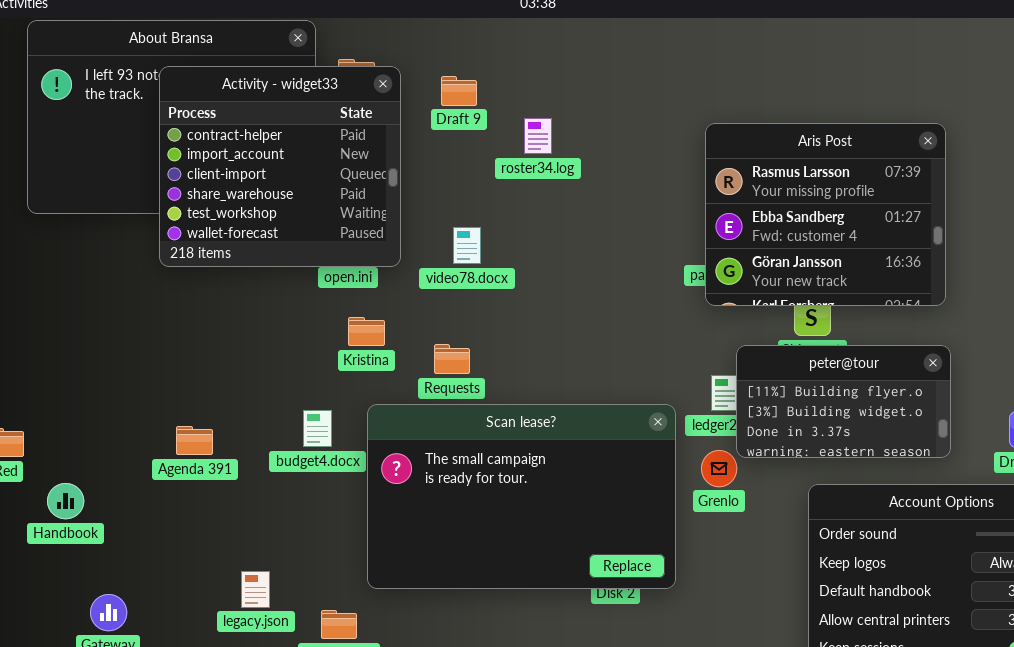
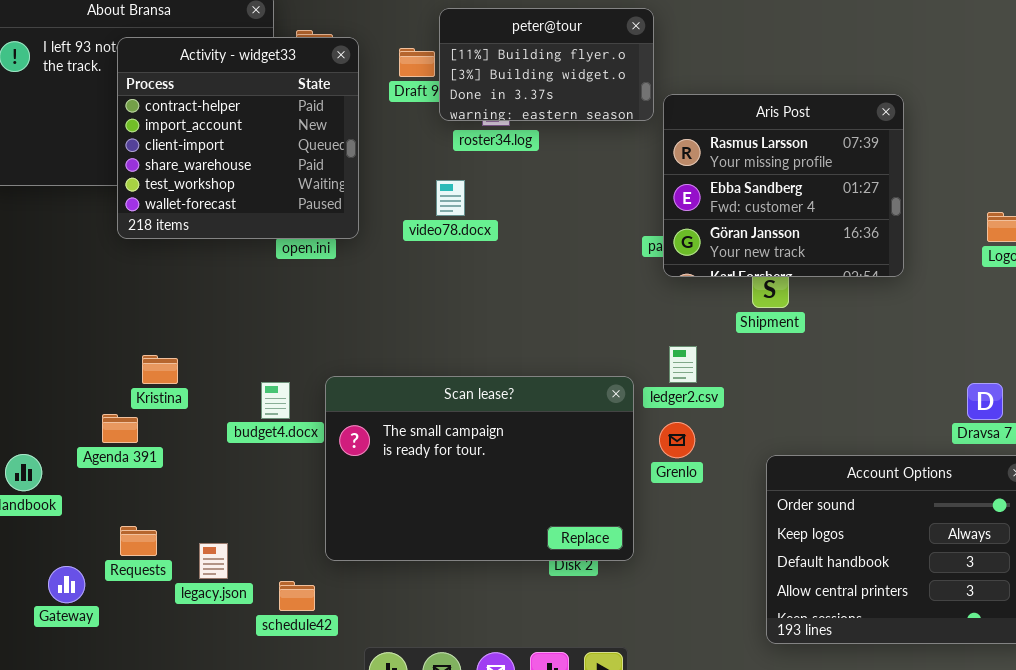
video78.docx: [453,227,481,264] -> [436,180,465,216], moved
Kristina: [348,317,385,346] -> [142,355,178,384], moved
Requests: [434,344,470,374] -> [120,526,157,556], moved
peter@tour: [736,345,951,458] -> [439,8,654,121], moved
Agenda 391: [176,426,213,455] -> [102,414,138,443], moved

